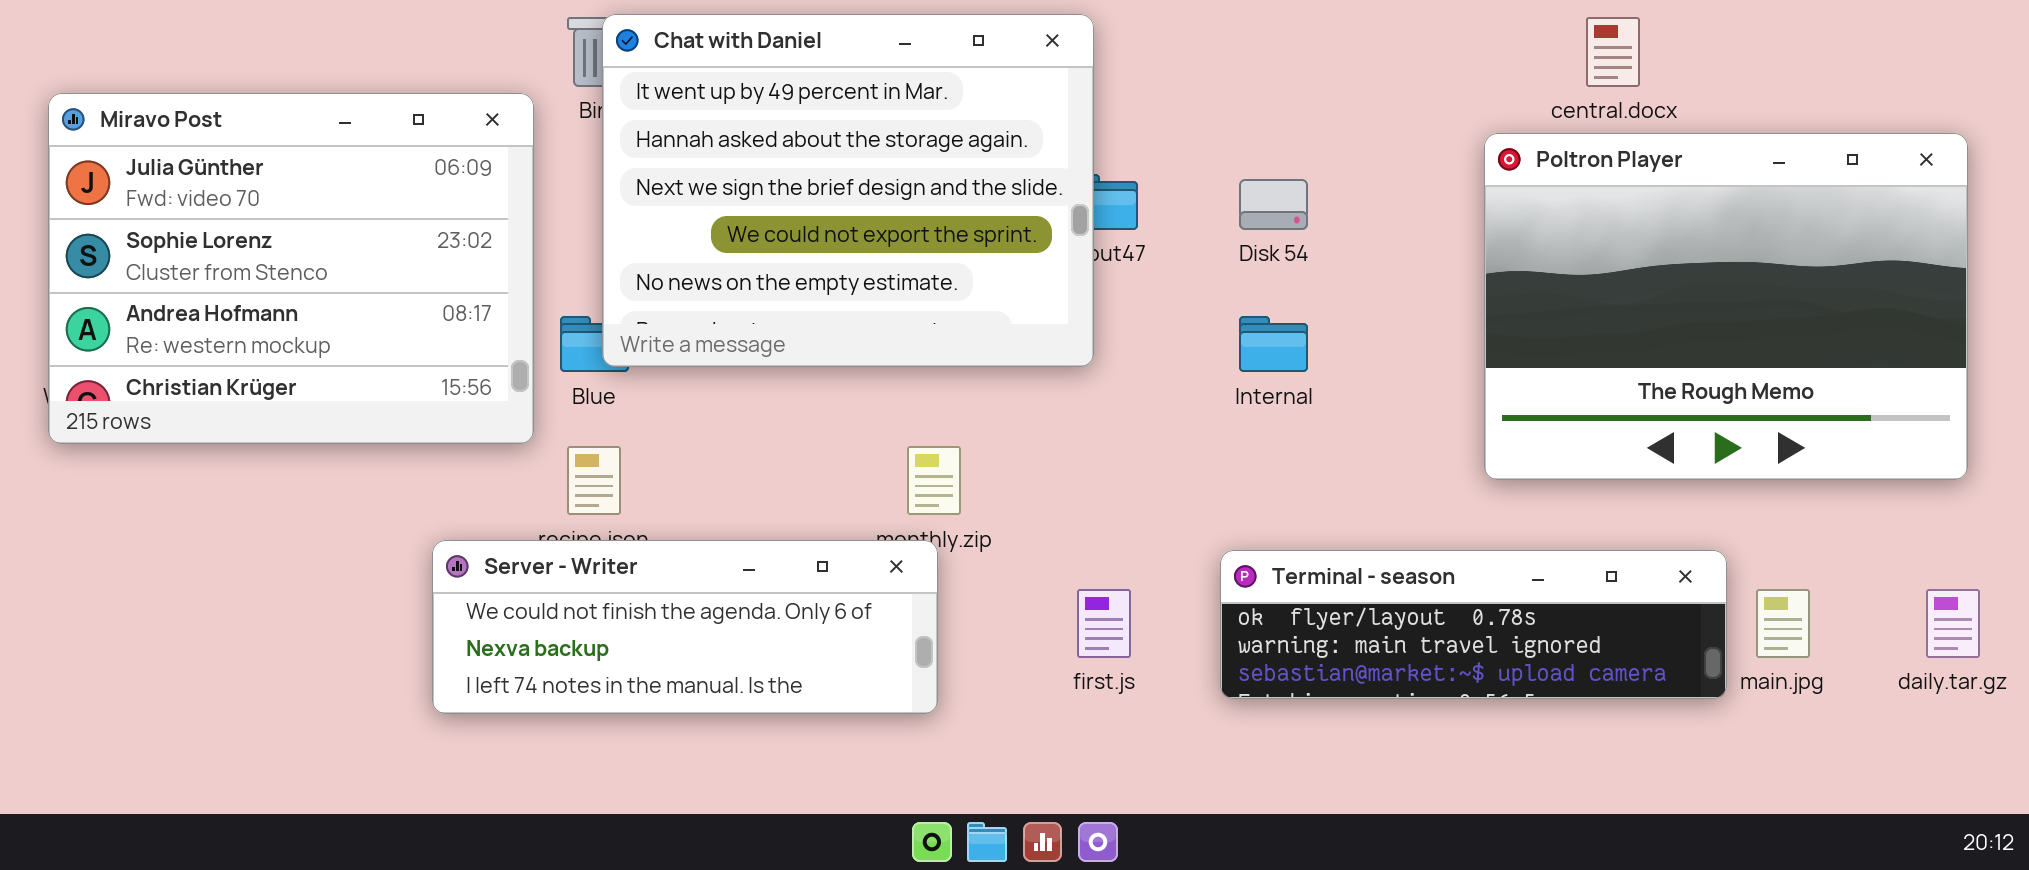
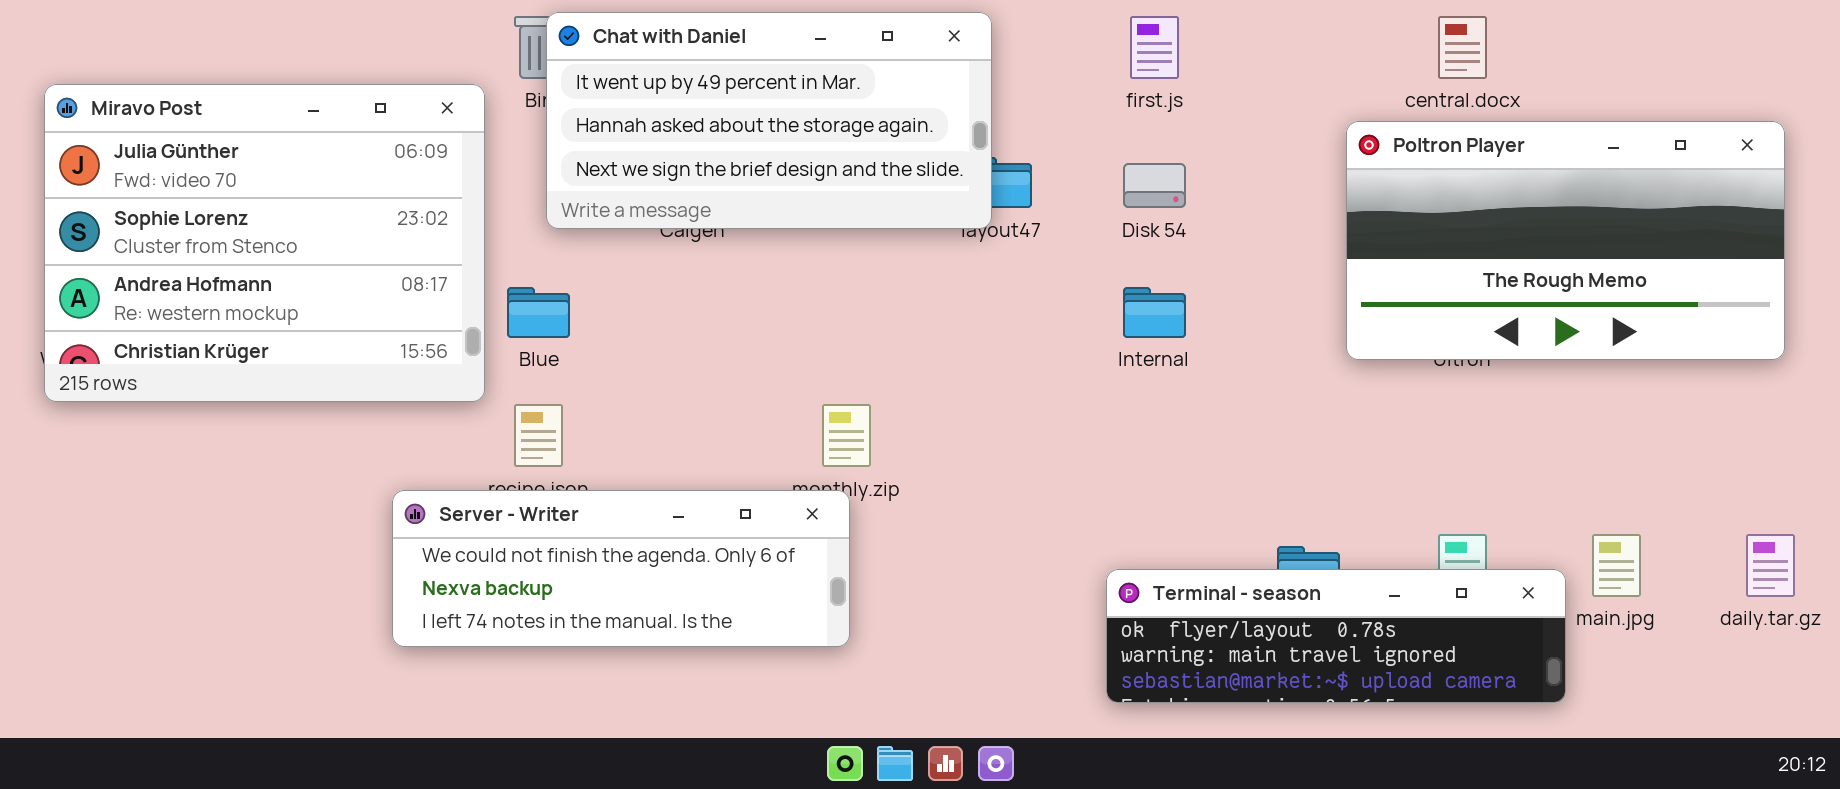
Chat with Daniel: [602,14,1094,367] -> [546,12,992,229], resized
Poltron Player: [1484,133,1968,480] -> [1346,121,1785,360], resized
Terminal - season: [1220,550,1727,699] -> [1106,569,1566,703], moved
first.js: [1077,589,1131,658] -> [1130,16,1179,79], moved

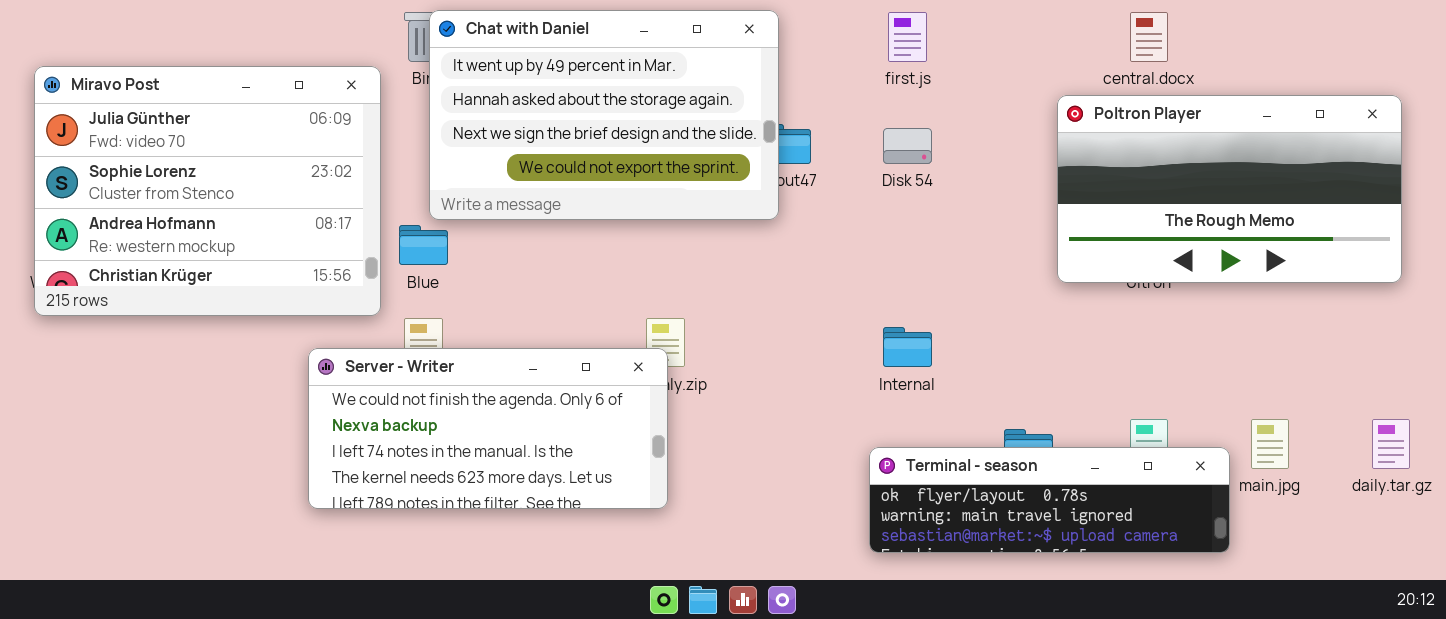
Chat with Daniel: [546,12,992,229] -> [429,10,779,220], resized
Internal: [1123,287,1186,338] -> [883,327,932,367], moved
Server - Writer: [392,490,850,647] -> [308,348,668,509], resized

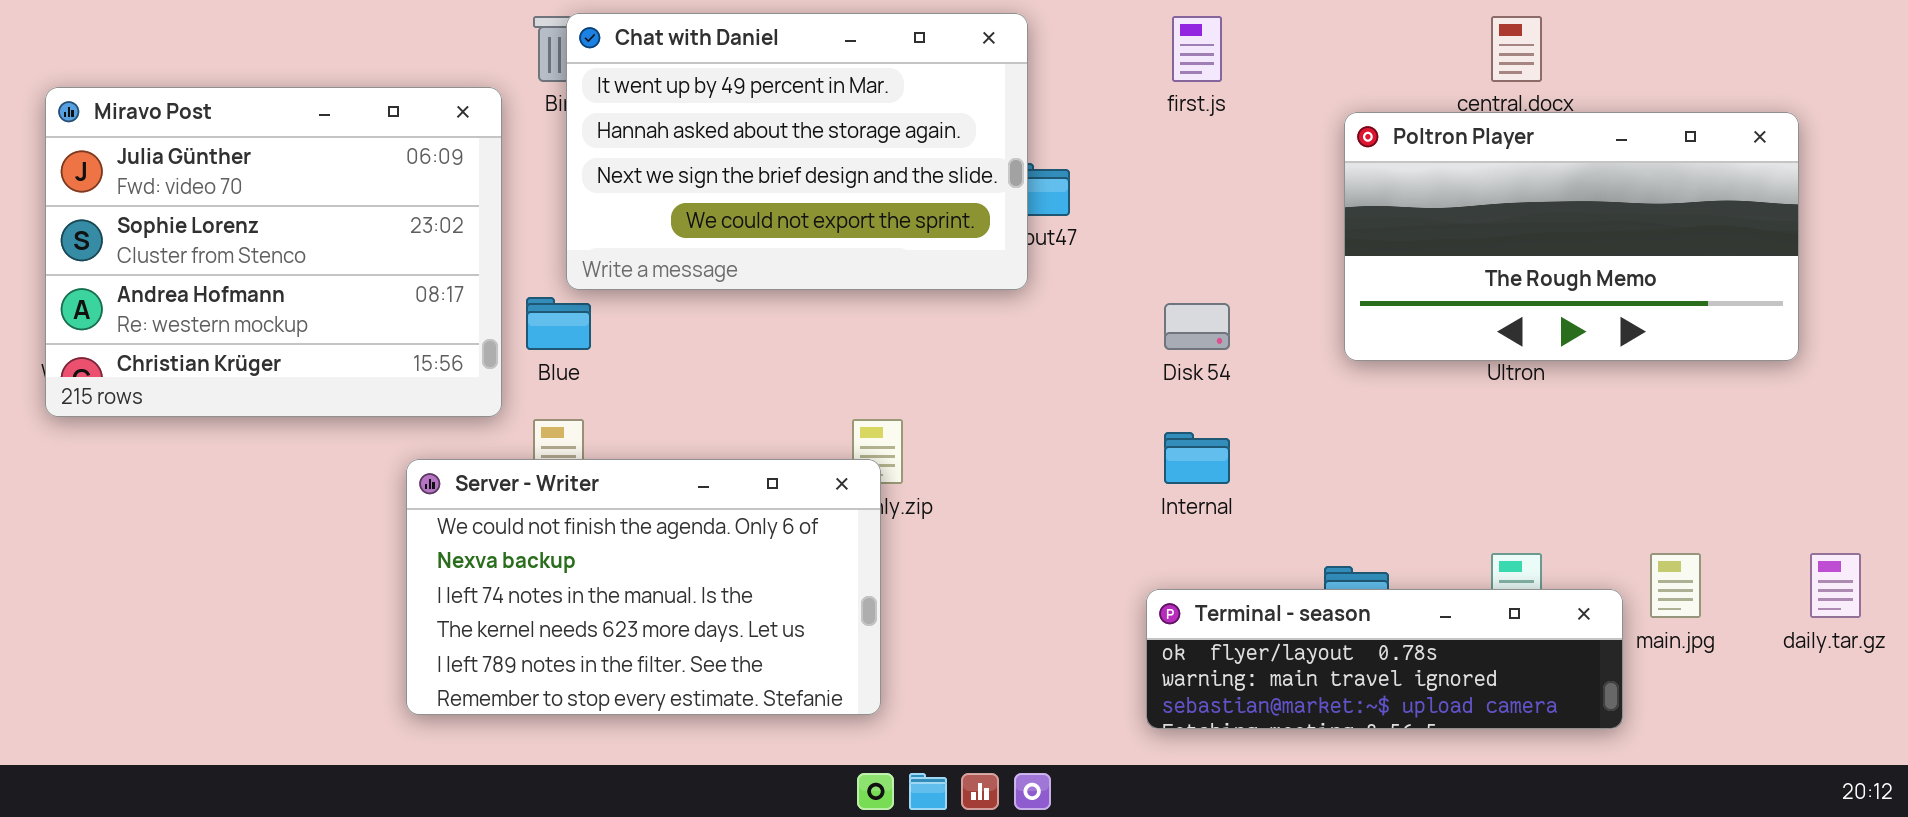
Poltron Player: [1057,95,1402,283] -> [1344,112,1799,361], moved
Disk 54: [883,128,932,164] -> [1164,303,1230,350], moved
Server - Writer: [308,348,668,509] -> [406,459,881,715], resized

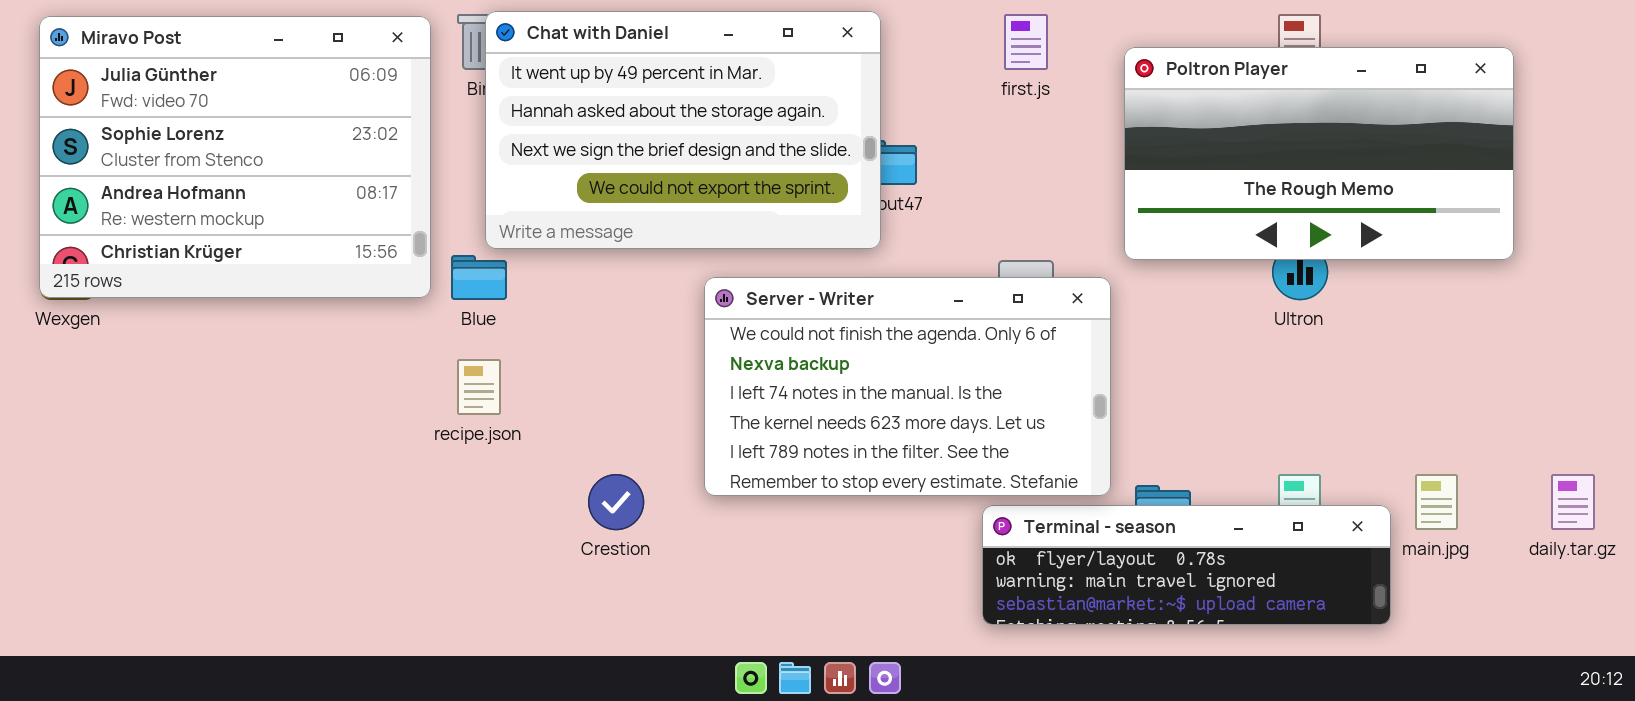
Miravo Post: [45,87,502,417] -> [39,16,431,298], moved
Poltron Player: [1344,112,1799,361] -> [1124,47,1514,260], moved
Server - Writer: [406,459,881,715] -> [704,277,1111,496], moved

